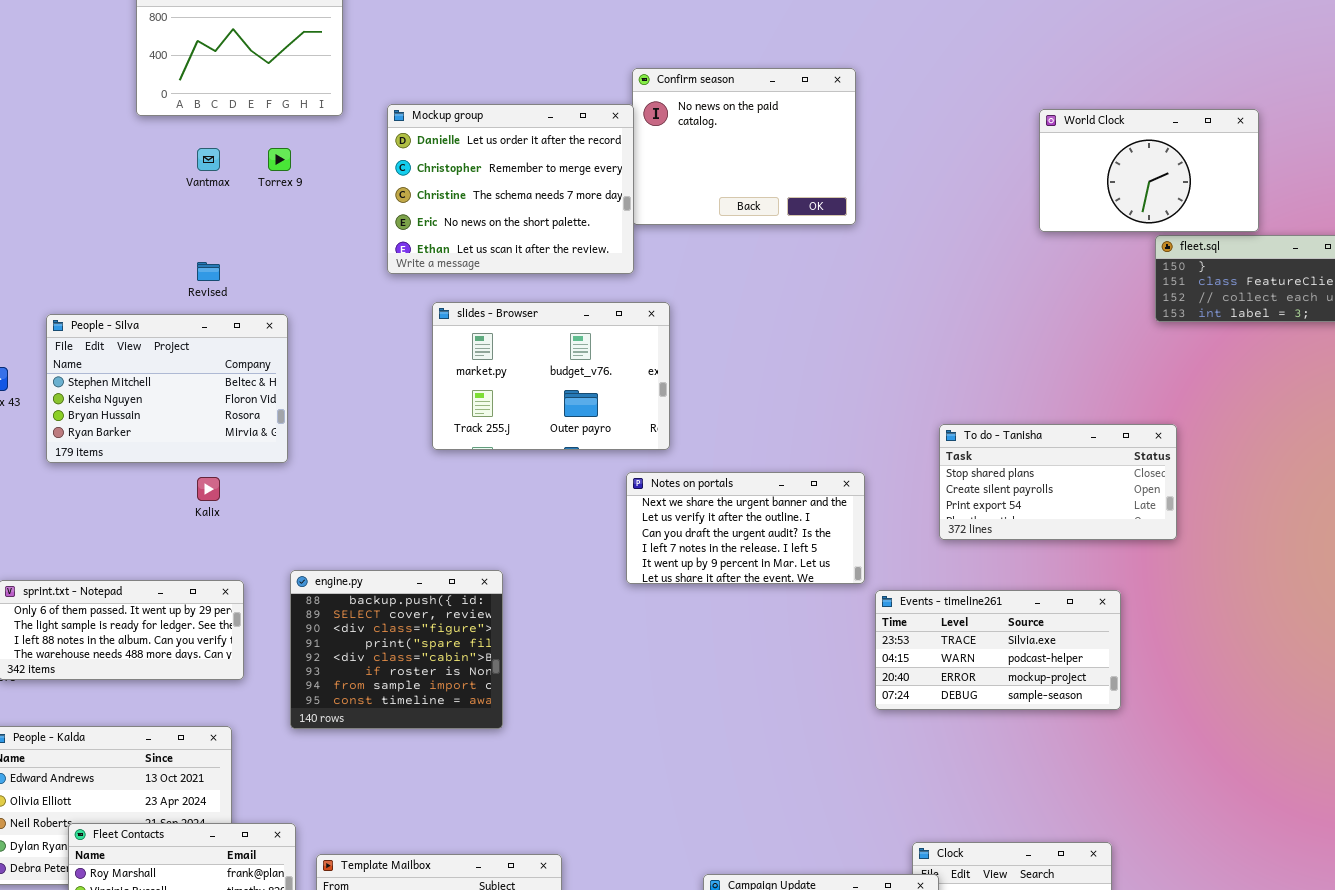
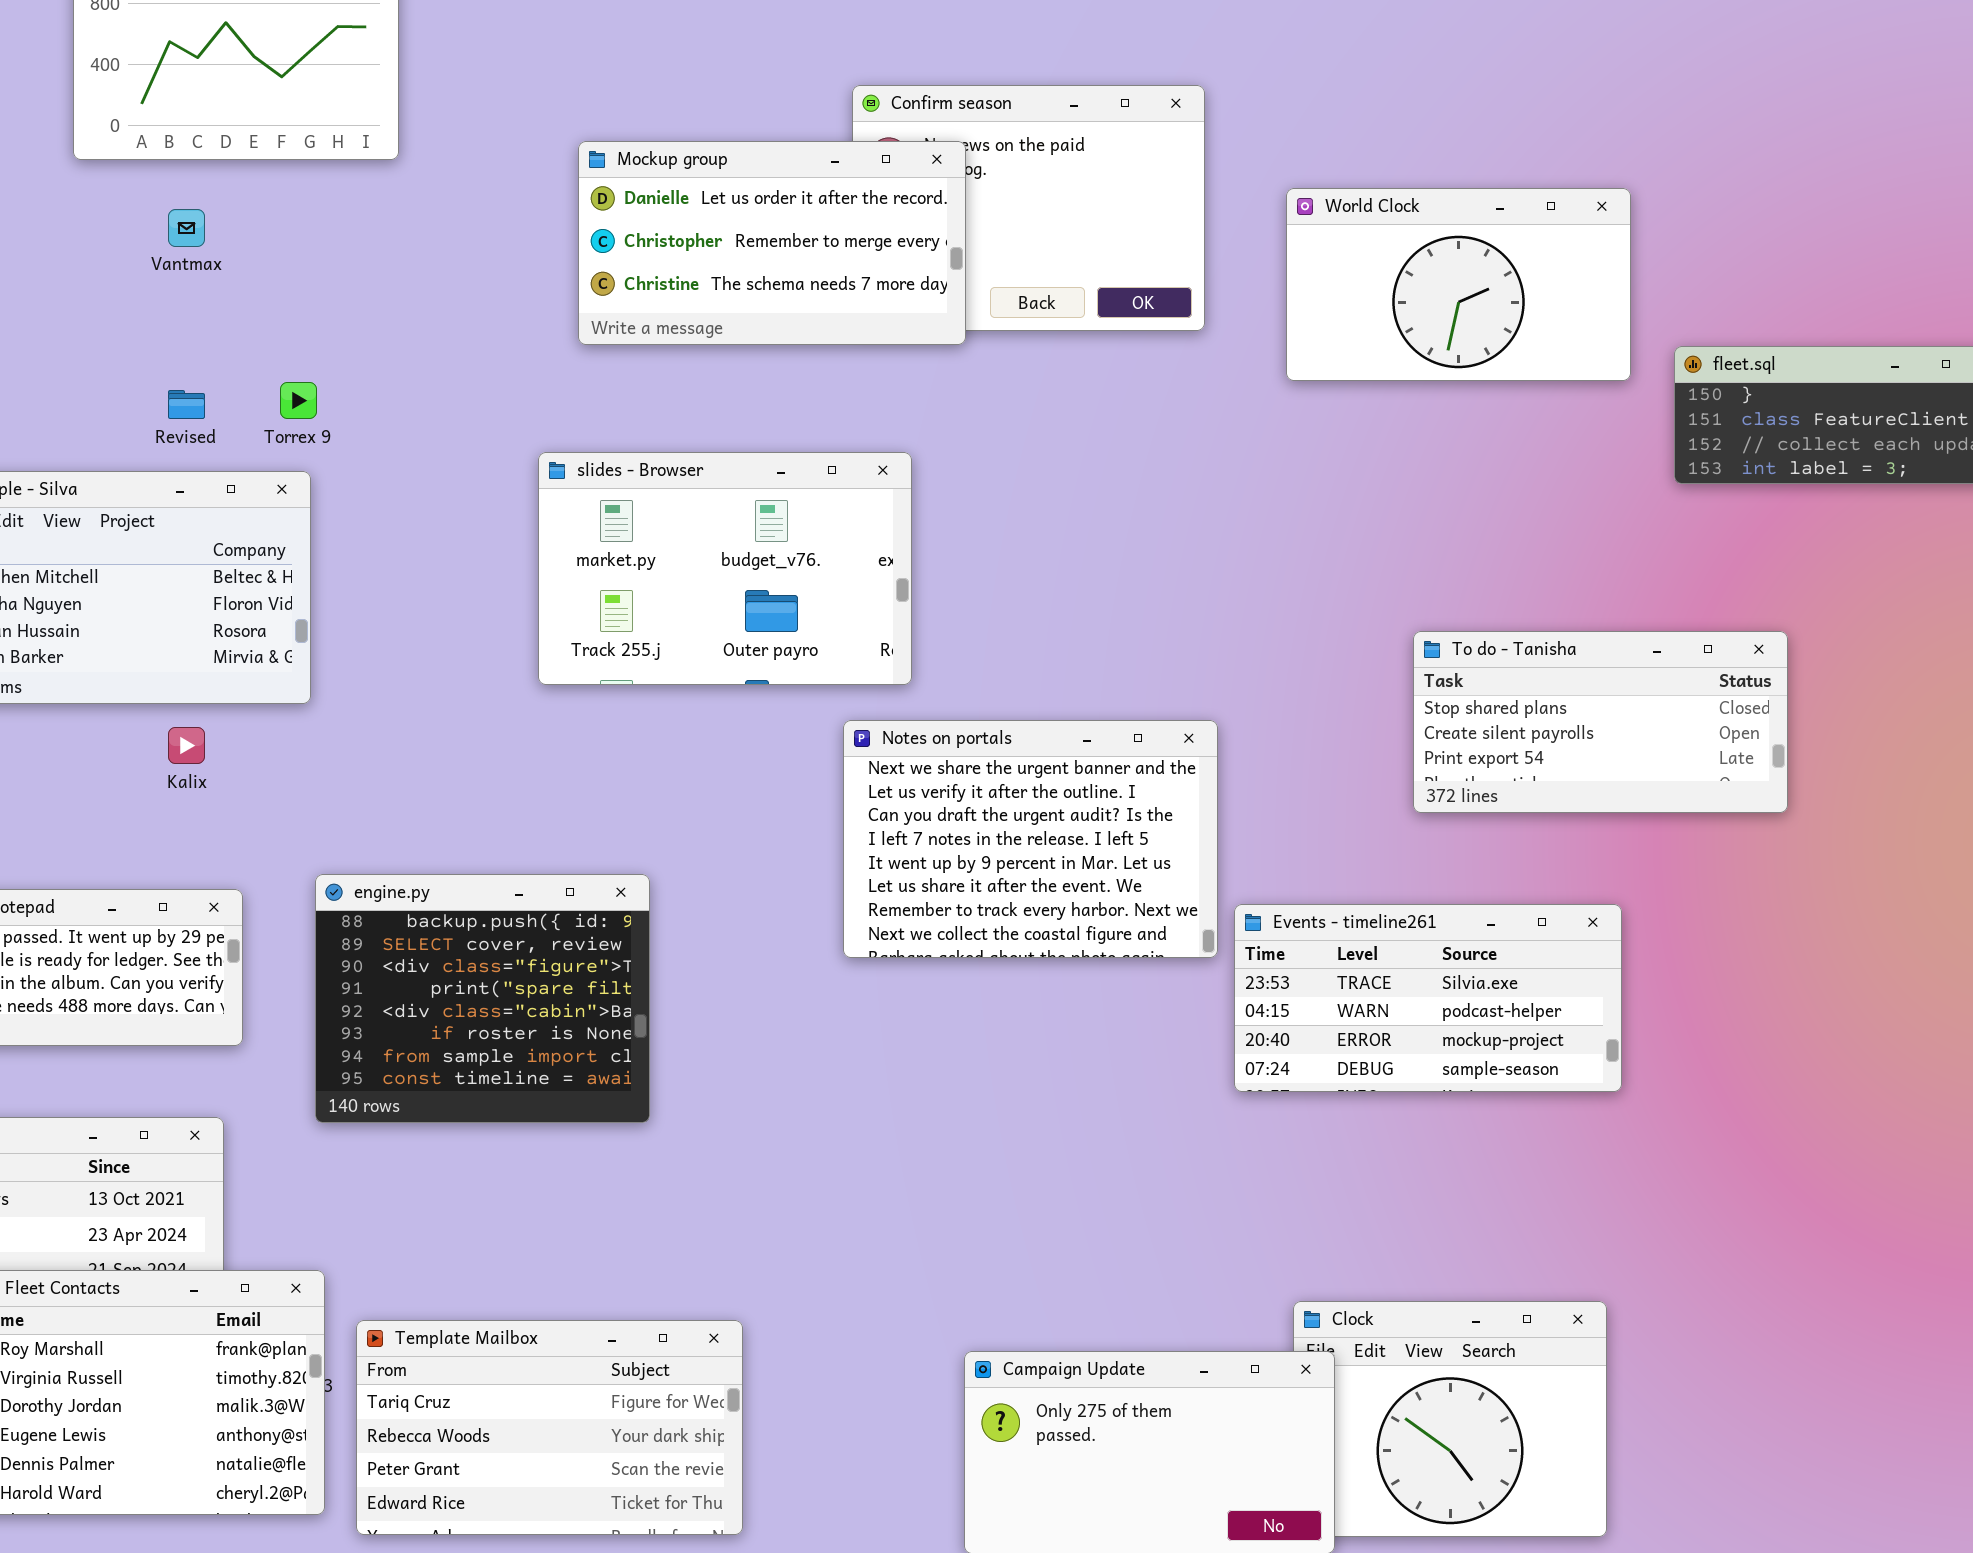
Mockup group: [387,104,634,274] -> [578,141,966,345], moved, resized
World Clock: [1039,109,1259,232] -> [1286,188,1631,381], moved
Torrex 9: [268,148,291,171] -> [280,382,317,419], moved
To do - Tanisha: [939,424,1177,540] -> [1413,631,1788,813], moved
Notes on portals: [626,472,865,584] -> [843,720,1218,958], resized

